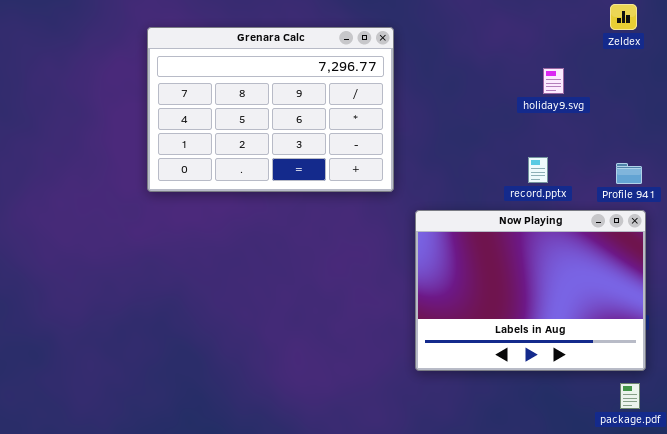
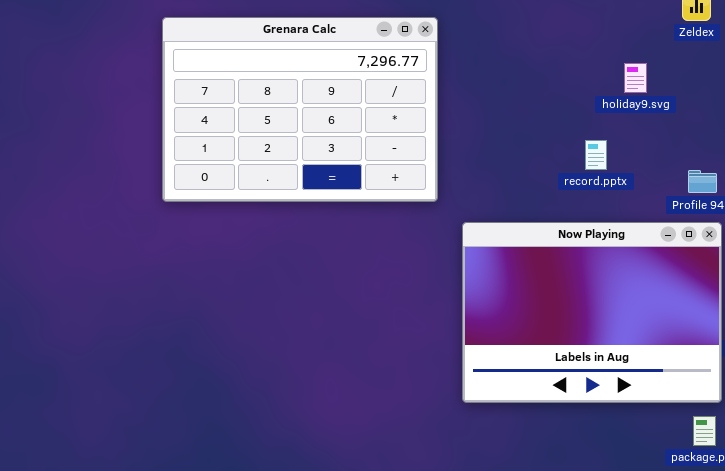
holiday9.svg: [543,68,564,94] -> [624,63,647,93], moved
record.pptx: [528,157,548,183] -> [585,140,607,170], moved

